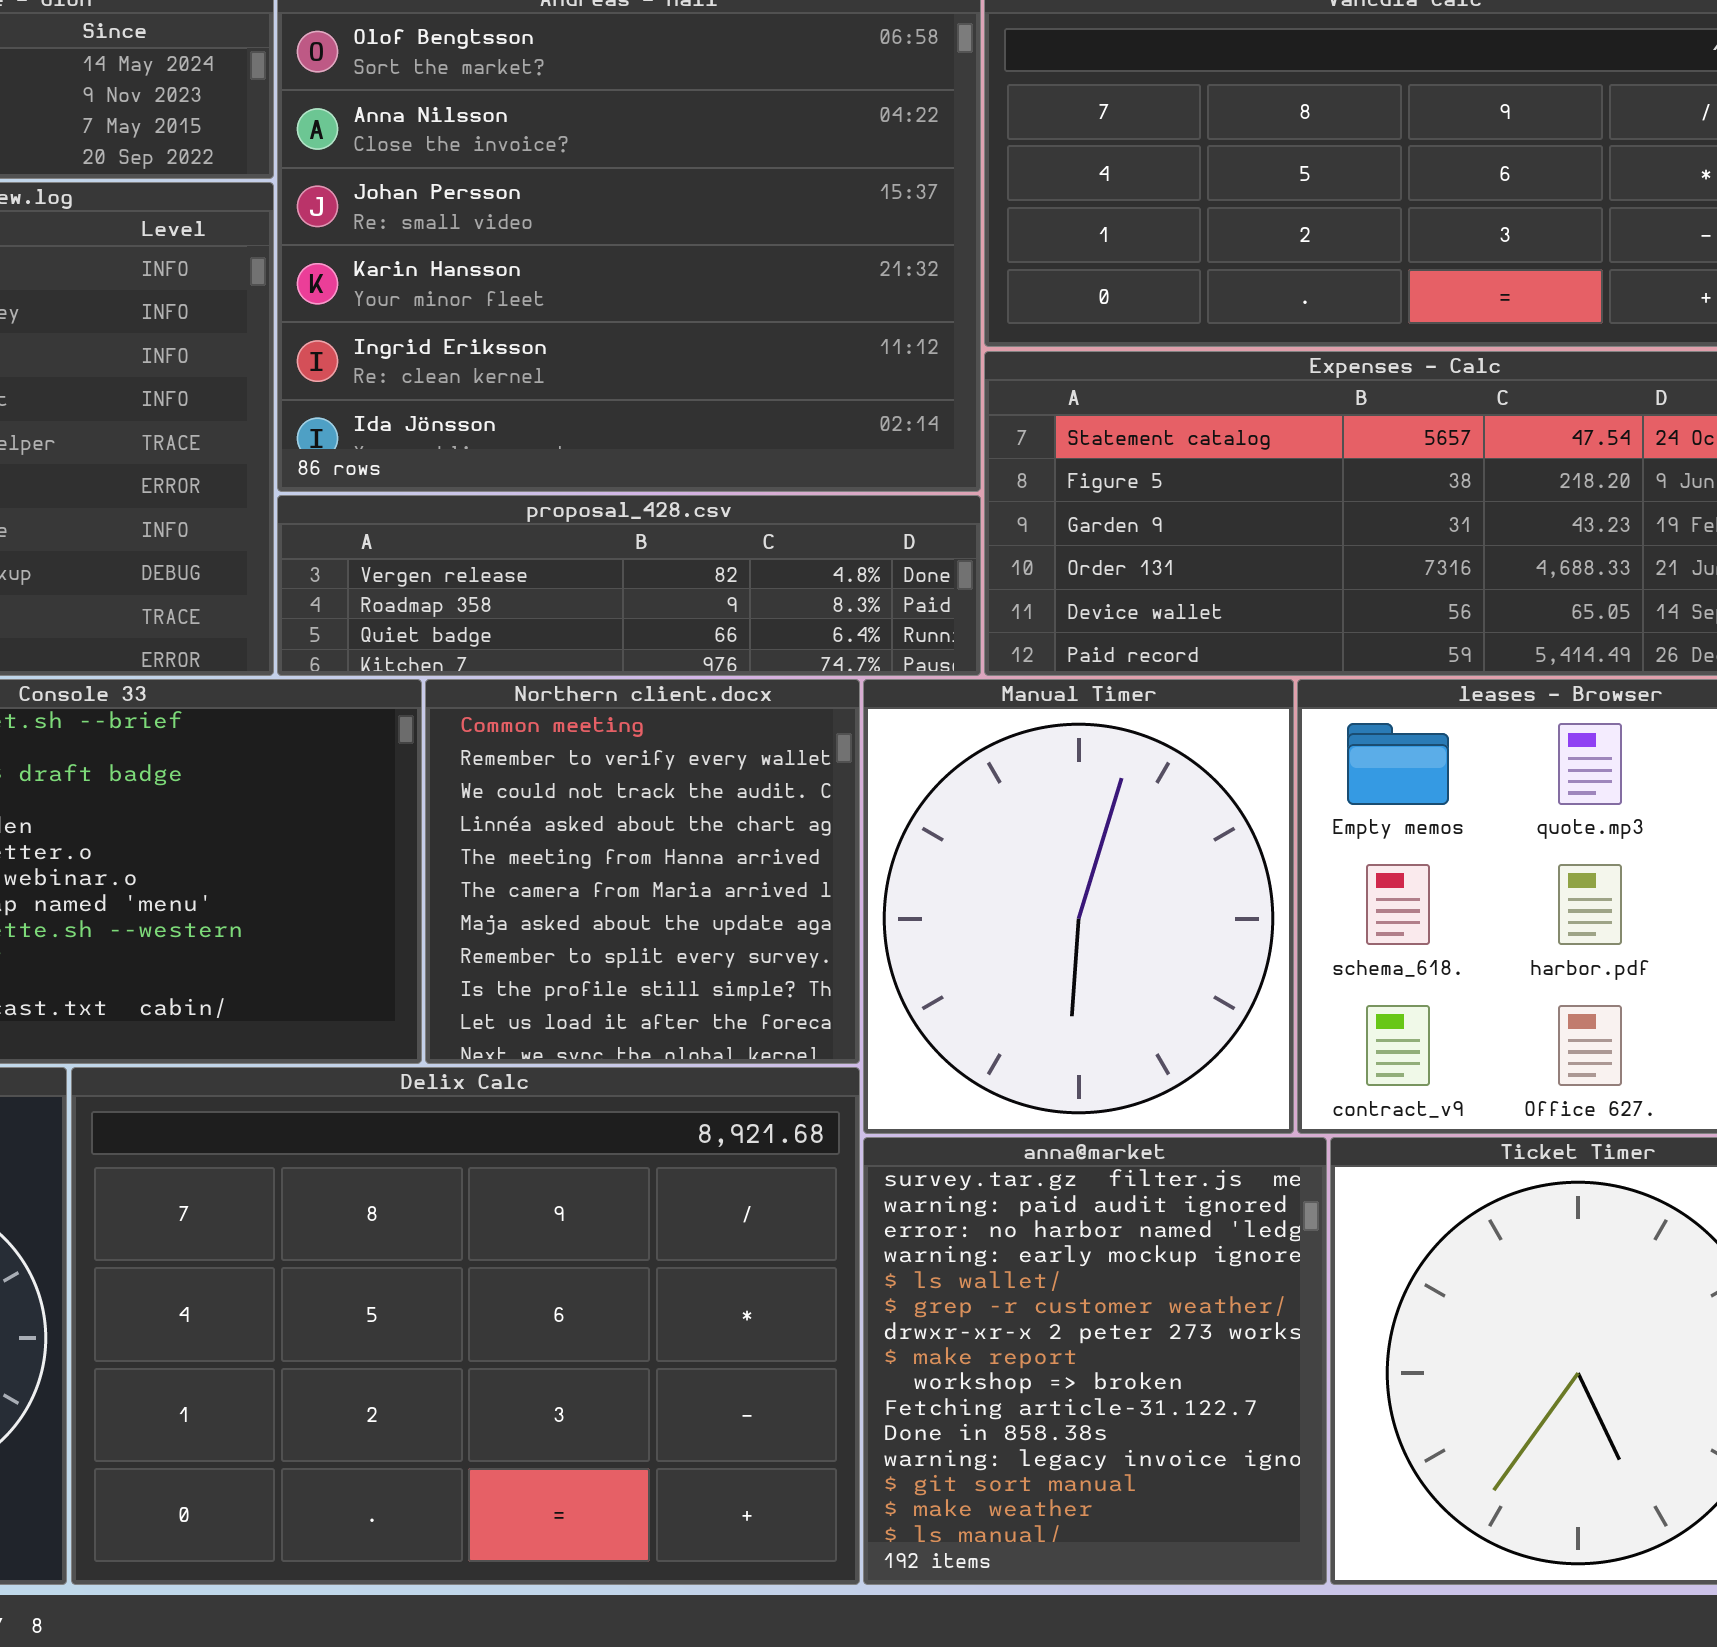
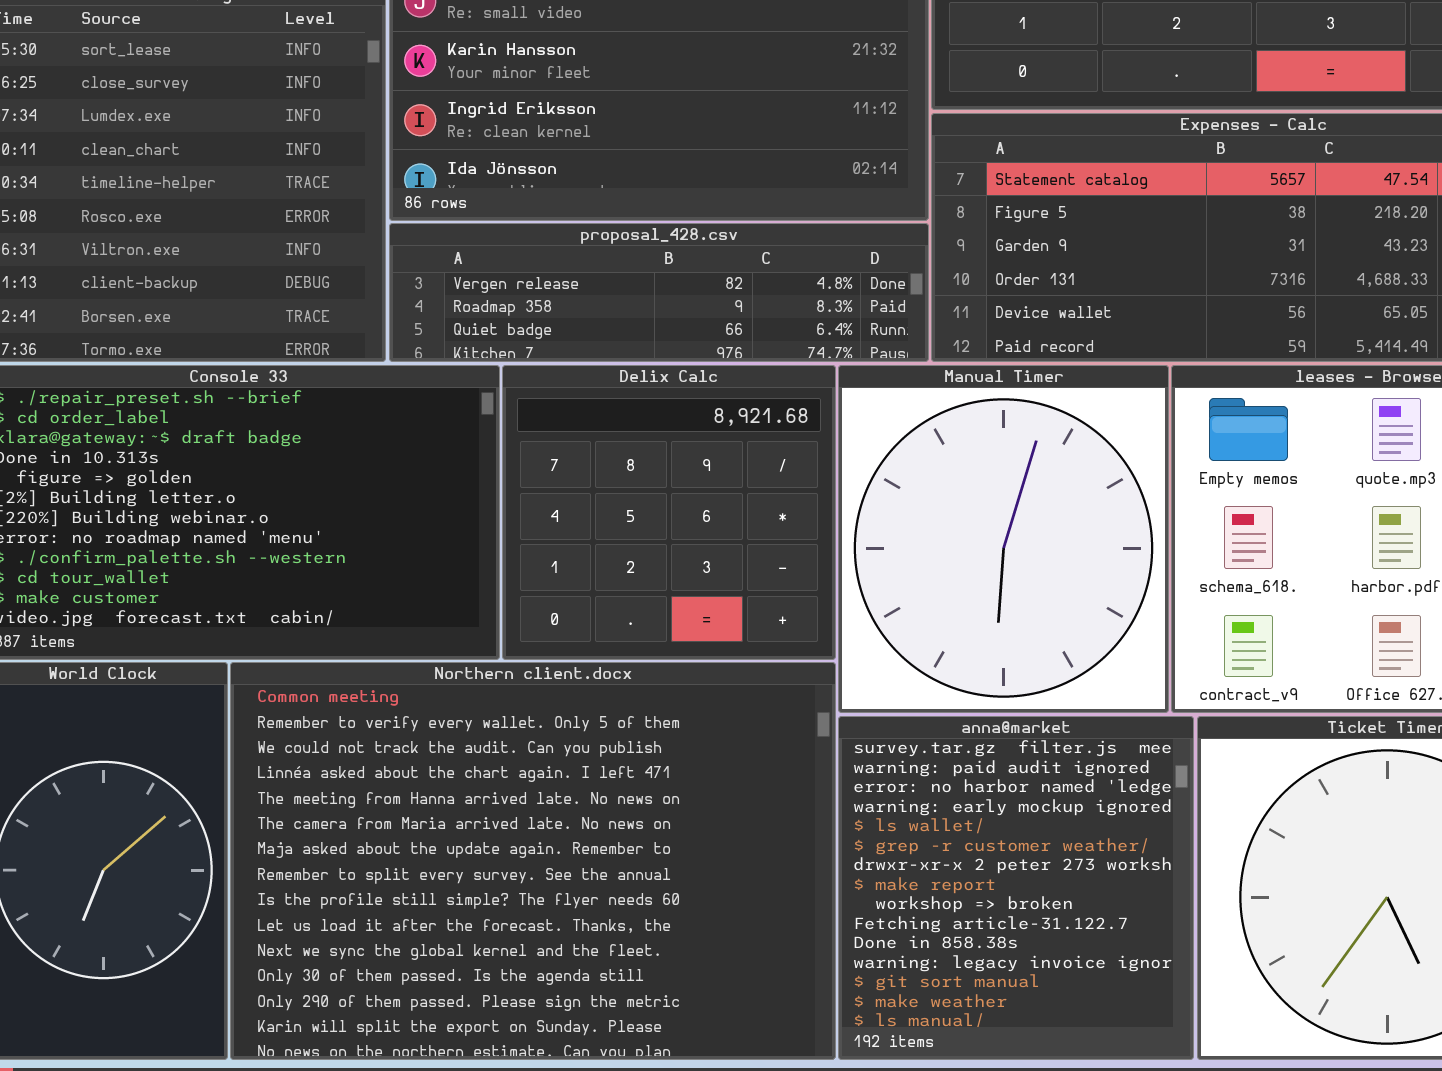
Northern client.docx: [425,679,860,1064] -> [230,662,836,1060], moved, resized
Delix Calc: [71,1067,860,1585] -> [502,365,836,660], moved, resized

